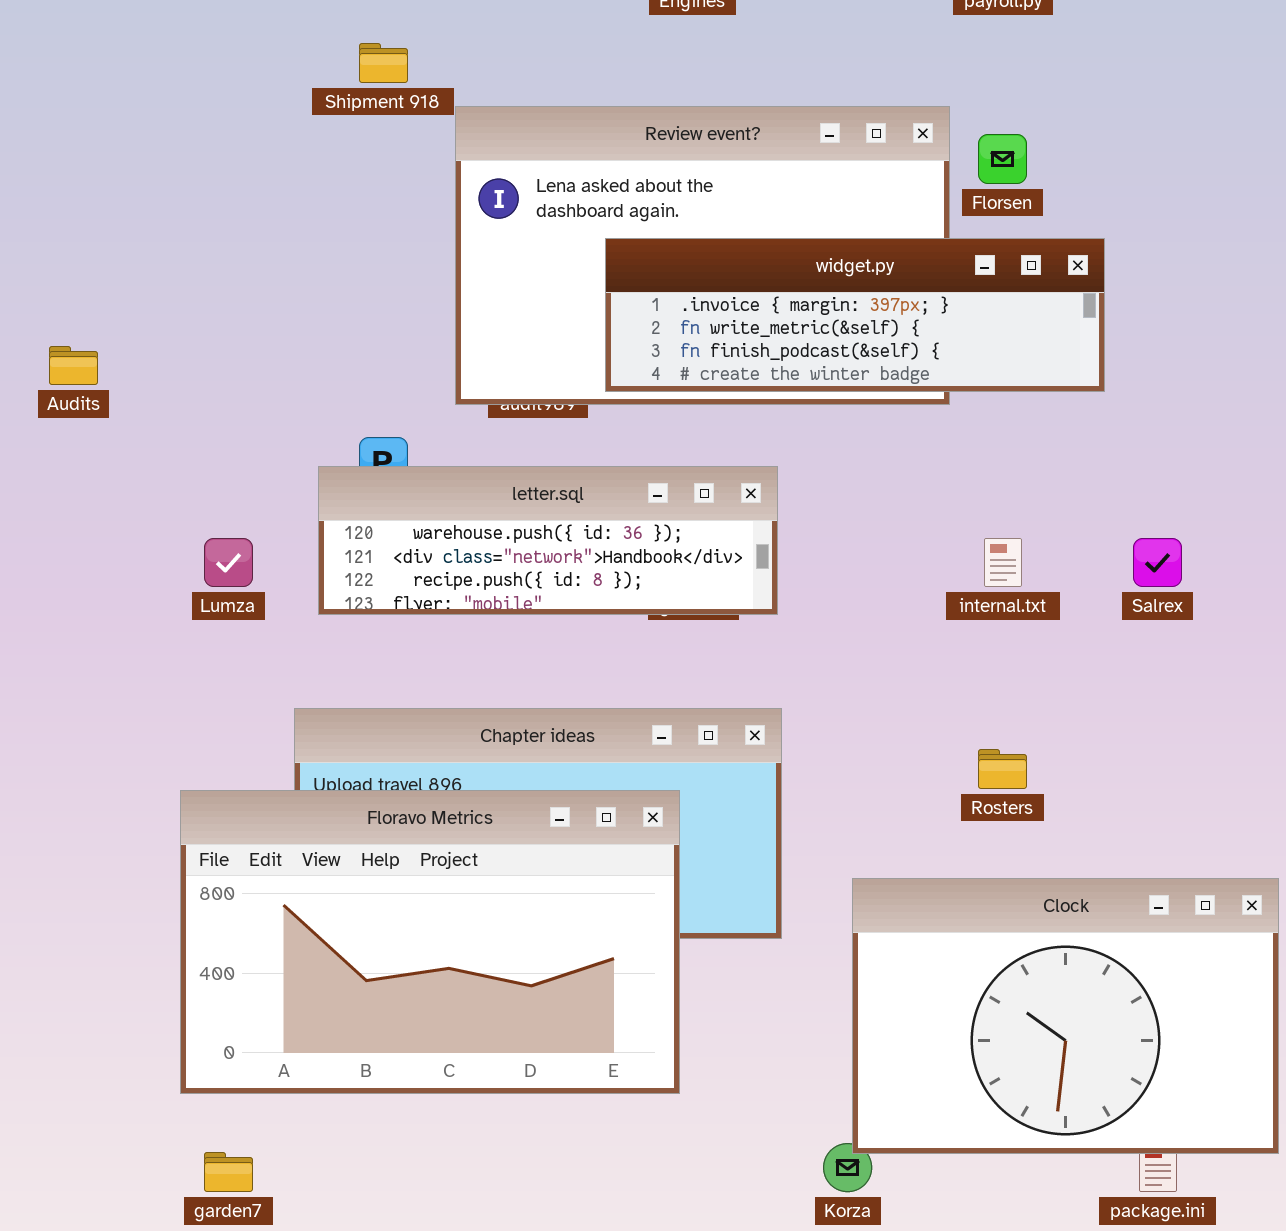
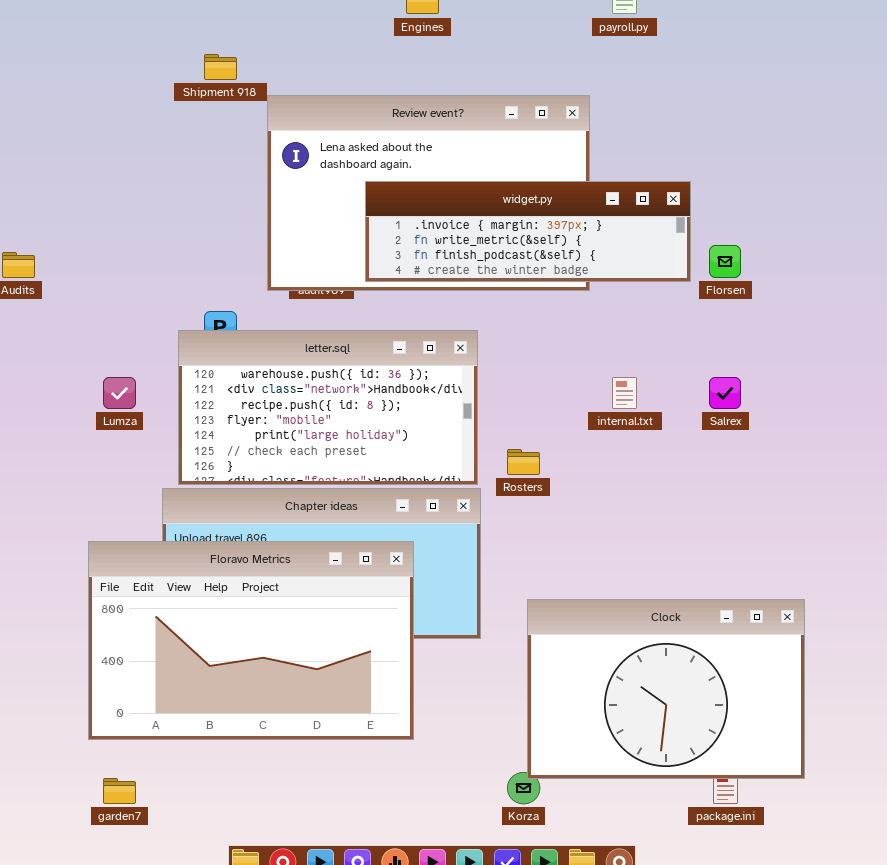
Florsen: [978,134,1027,184] -> [709,245,741,278], moved
letter.sql: [318,466,778,615] -> [178,330,478,485], resized
Rosters: [978,749,1027,789] -> [507,449,540,475], moved

